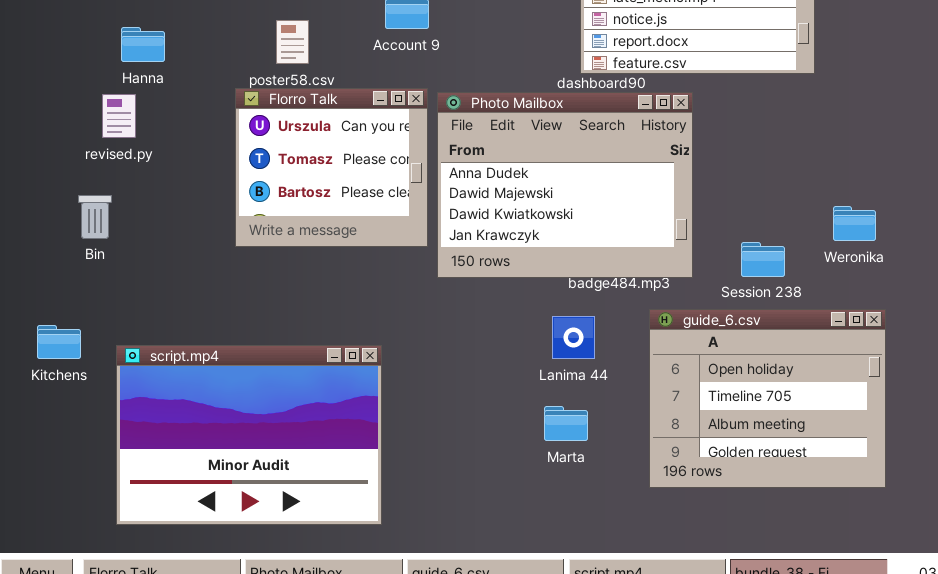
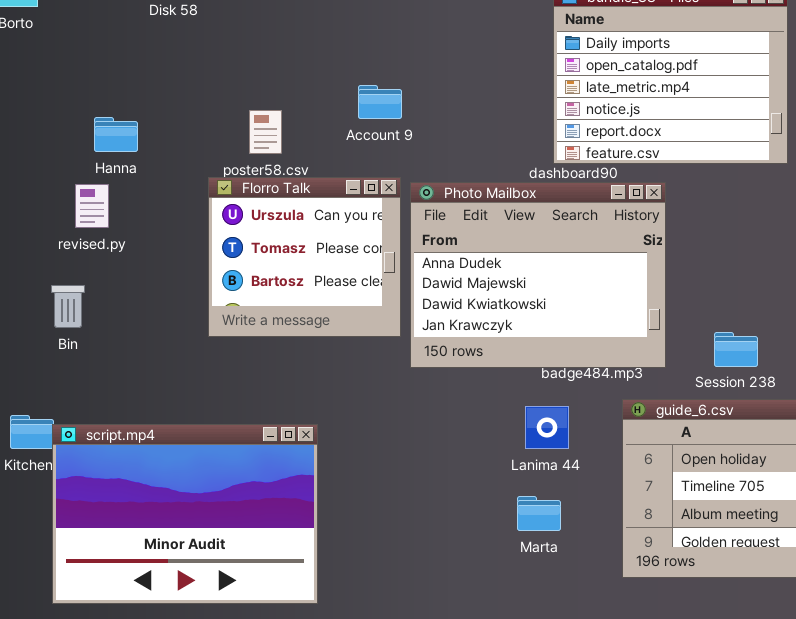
script.mp4: [116,345,382,525] -> [52,424,318,604], moved

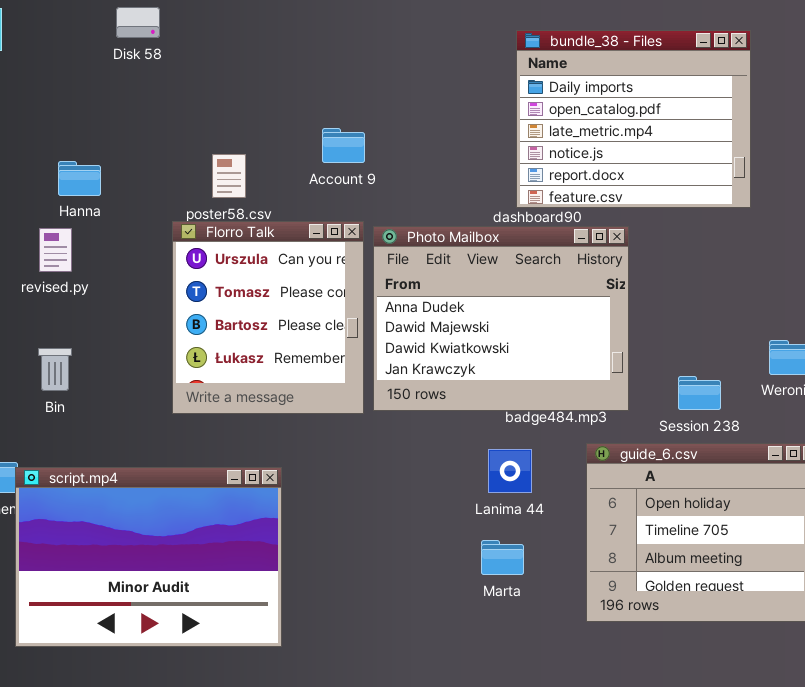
Florro Talk: [208,177,401,337] -> [172,221,364,414], resized
Bin: [51,285,85,328] -> [38,348,72,391], moved

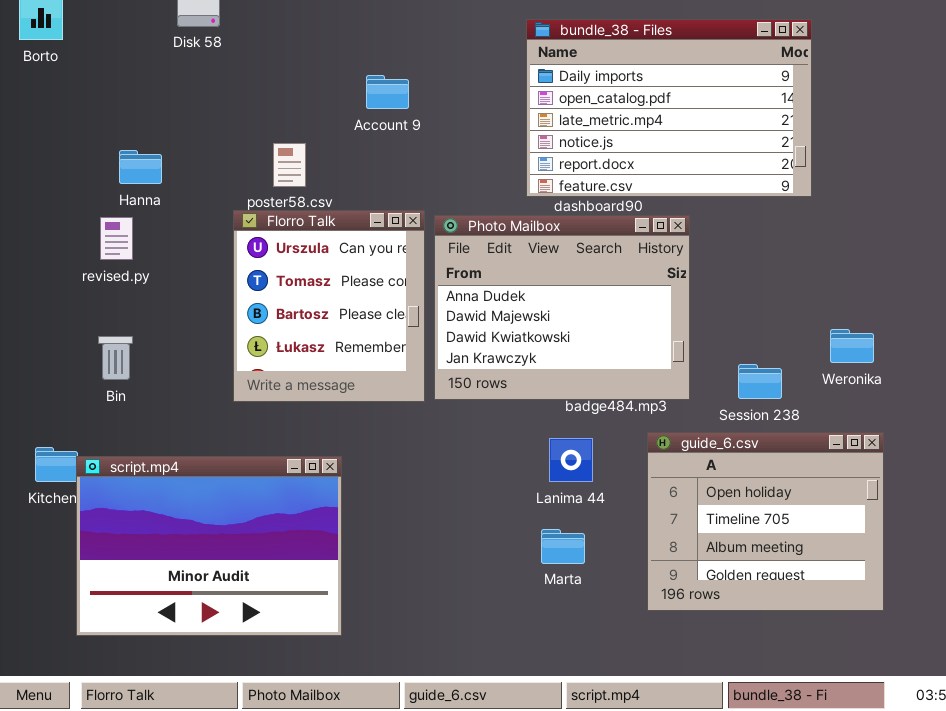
bundle_38 - Files: [516,30,751,208] -> [526,19,812,197], resized
Account 9: [322,128,365,163] -> [366,75,409,109], moved

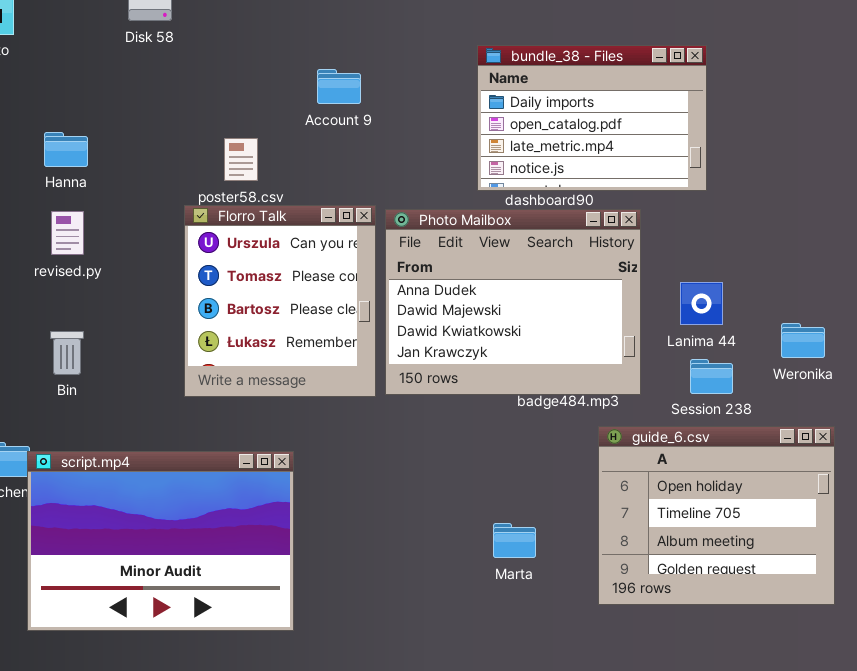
bundle_38 - Files: [526,19,812,197] -> [477,45,707,191], resized
Hanna: [119,150,162,184] -> [44,132,88,167], moved
Lanima 44: [549,438,593,482] -> [680,282,723,325], moved

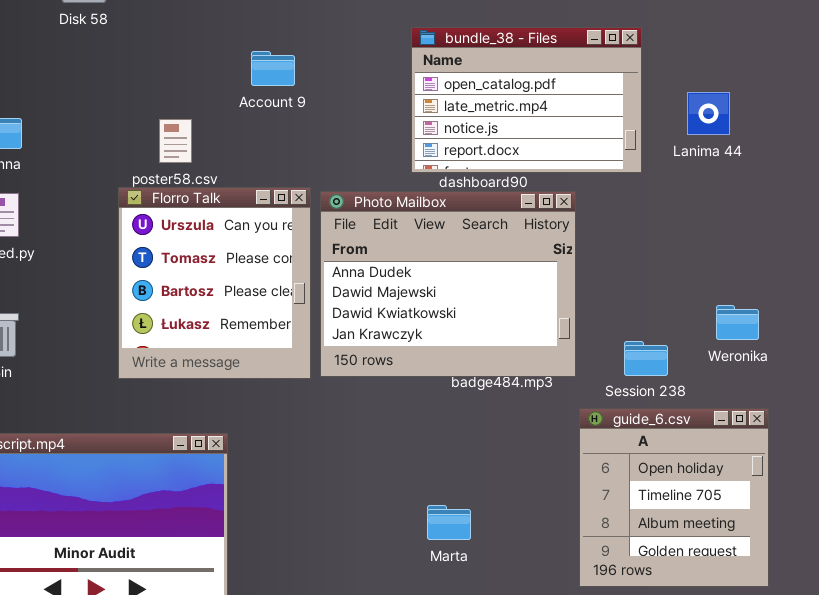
bundle_38 - Files: [477,45,707,191] -> [411,27,642,173], scrolled down 1 row
Lanima 44: [680,282,723,325] -> [687,92,730,135], moved
guide_6.csv: [598,426,835,605] -> [579,408,769,587], resized

